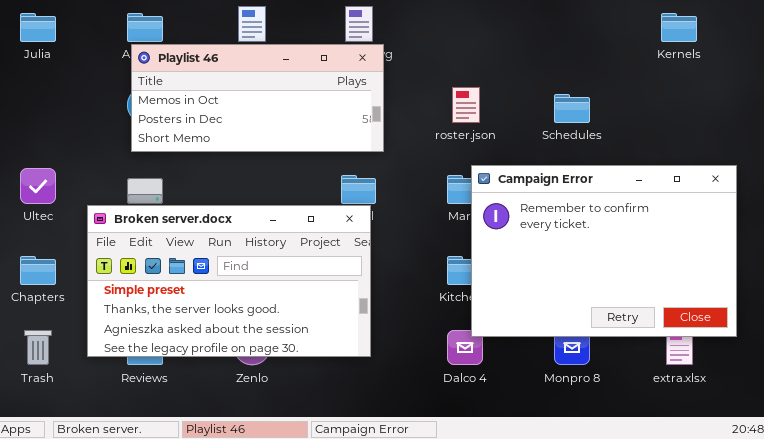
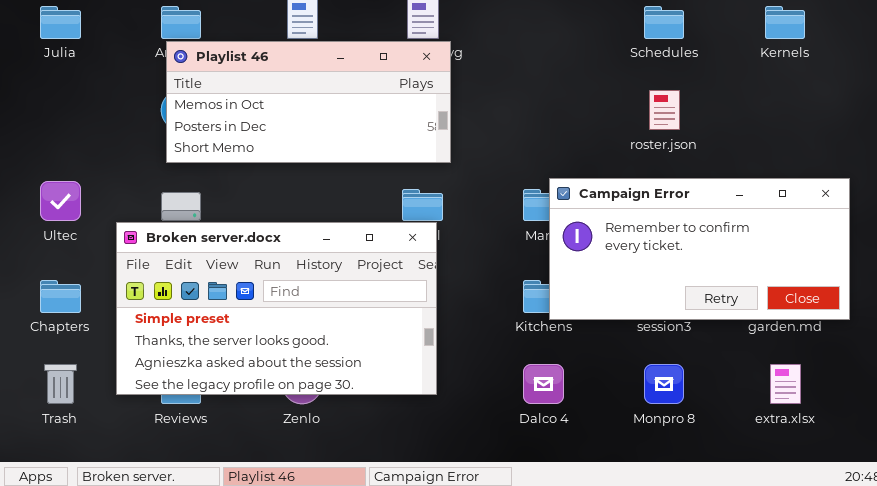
roster.json: [452,87,480,123] -> [649,90,680,130], moved
Schedules: [554,94,590,123] -> [644,6,684,39], moved
Campaign Error: [471,165,737,337] -> [549,178,850,320], resized

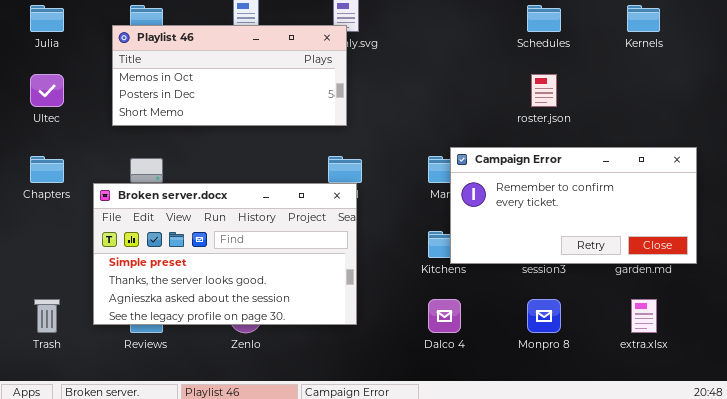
Playlist 46: [166,41,451,163] -> [112,25,347,126], moved
Ultec: [40,181,81,221] -> [30,74,64,107], moved
Chapters: [40,280,81,313] -> [30,156,64,183], moved

